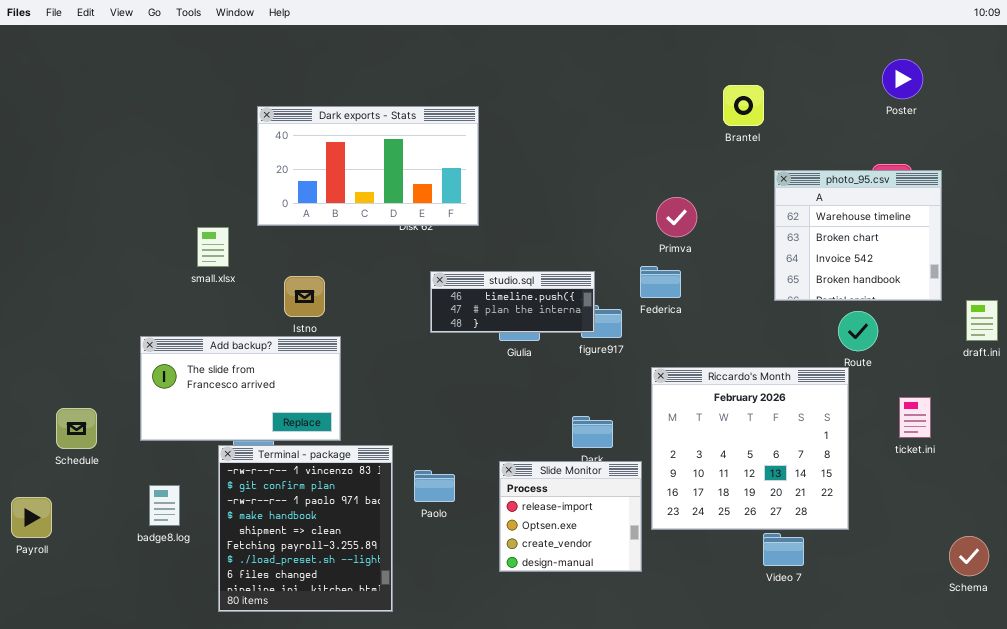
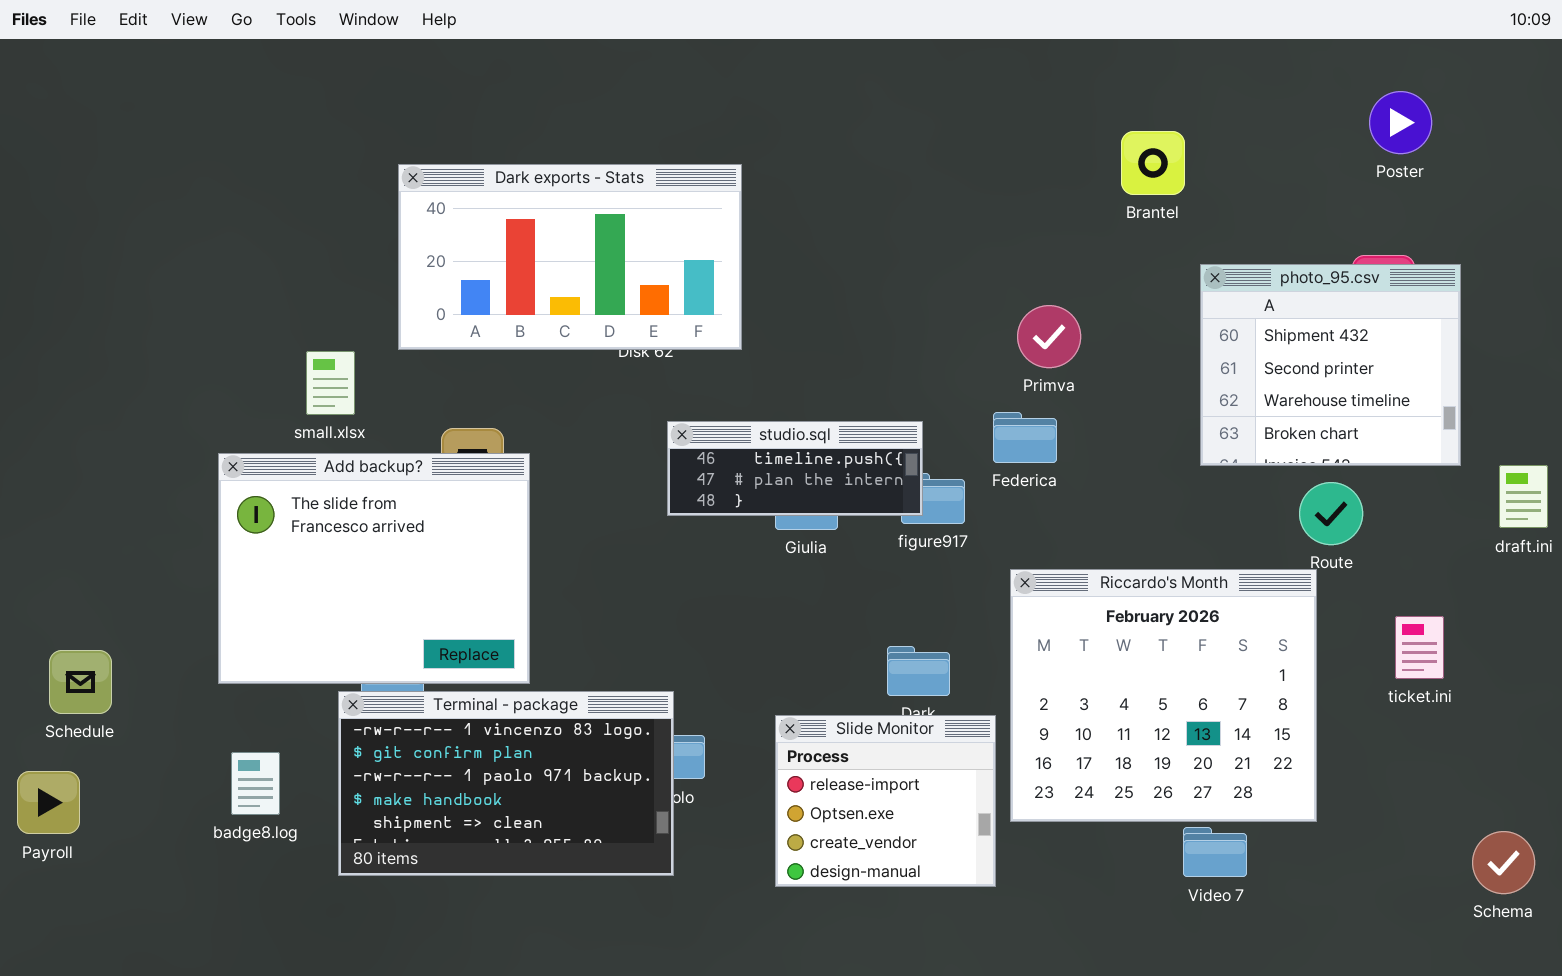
photo_95.csv: [774,170,942,301] -> [1200,264,1461,466], scrolled up 2 rows
Add backup?: [140,336,341,441] -> [218,453,530,684], resized
Schedule: [56,408,97,449] -> [49,650,112,714], moved
Terminal - package: [218,445,393,612] -> [338,691,674,876], resized

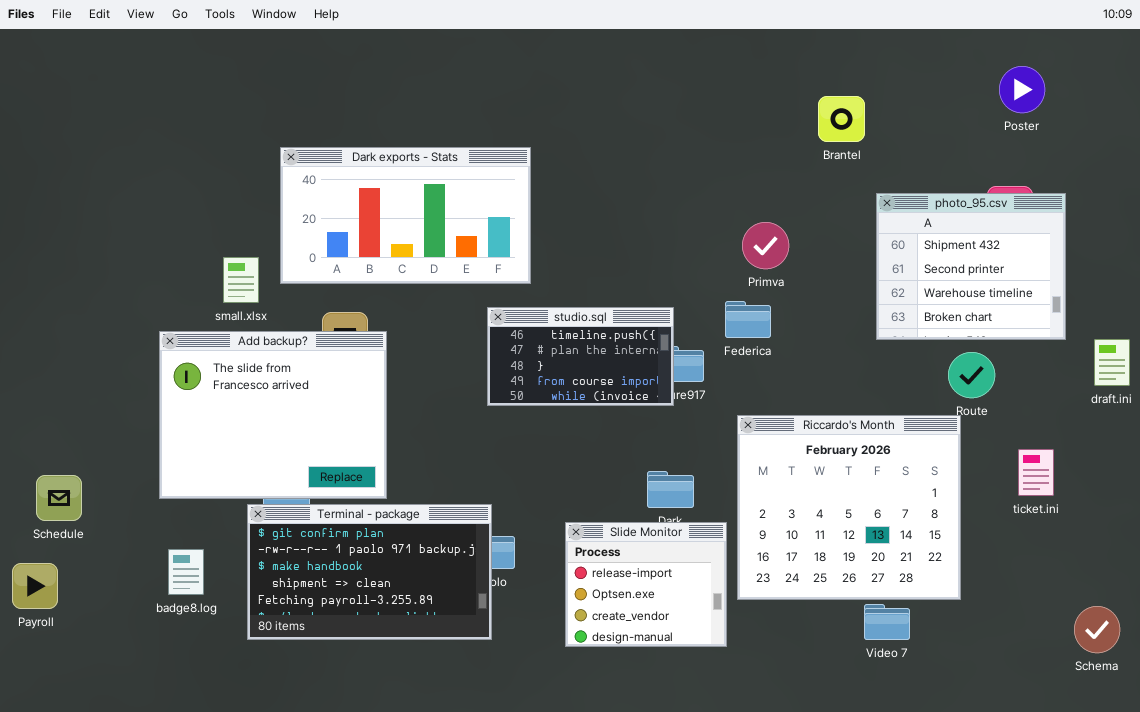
Dark exports - Stats: [398,164,742,350] -> [280,147,531,284], moved
studio.sql: [667,421,923,516] -> [487,307,674,406], resized
Terminal - package: [338,691,674,876] -> [247,504,492,640], scrolled down 1 row

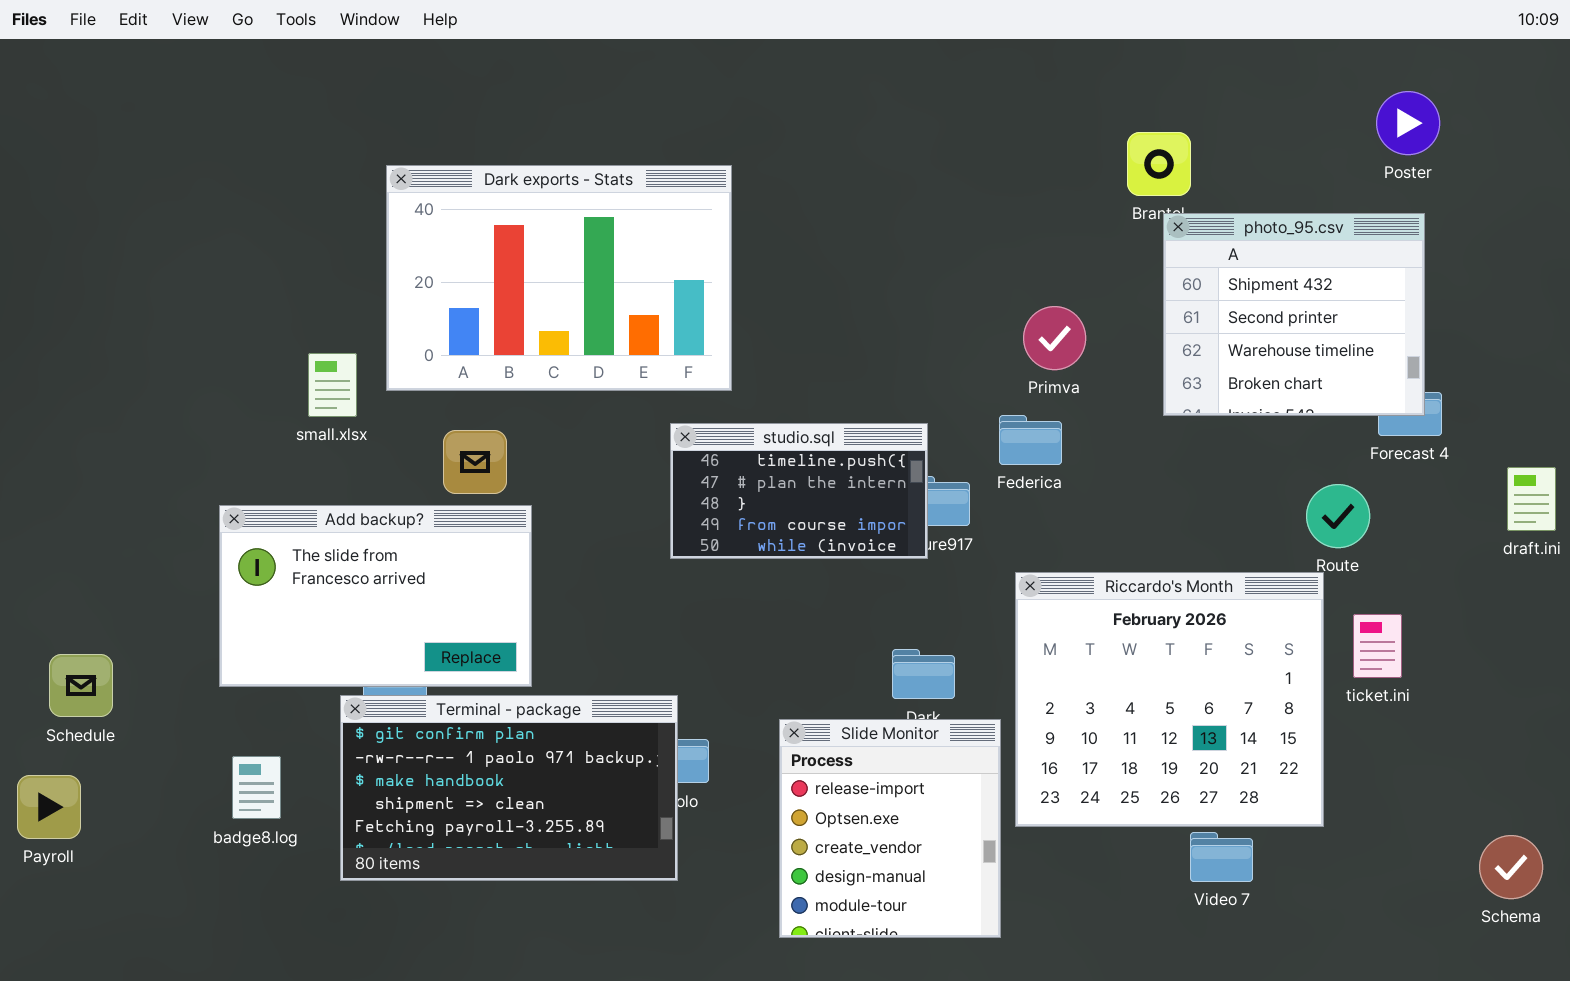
Dark exports - Stats: [280,147,531,284] -> [386,165,732,391], resized
photo_95.csv: [876,193,1066,340] -> [1163,213,1425,416], moved
Add backup?: [159,331,387,499] -> [219,505,532,687], resized
ticket.ini: [1018,449,1054,496] -> [1353,614,1402,678], moved
Slide Monitor: [565,522,727,647] -> [779,719,1001,938], resized

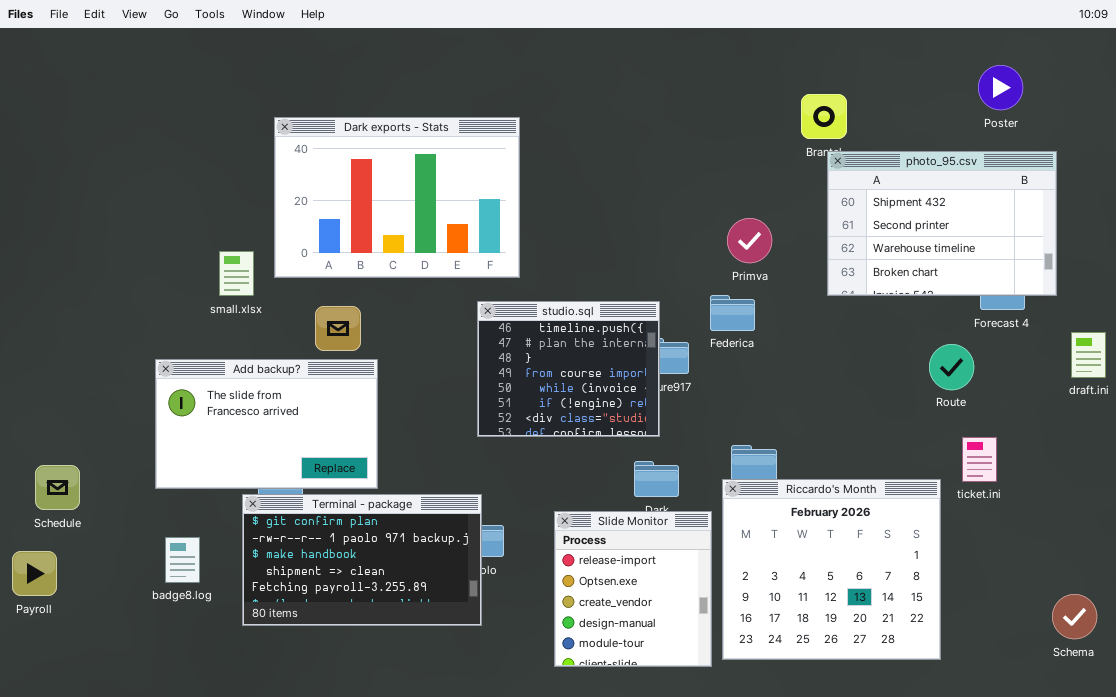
photo_95.csv: [1163,213,1425,416] -> [827,151,1057,296], resized
studio.sql: [670,423,928,559] -> [477,301,660,437], resized
Riccardo's Month: [1015,572,1324,827] -> [722,479,941,660], moved

